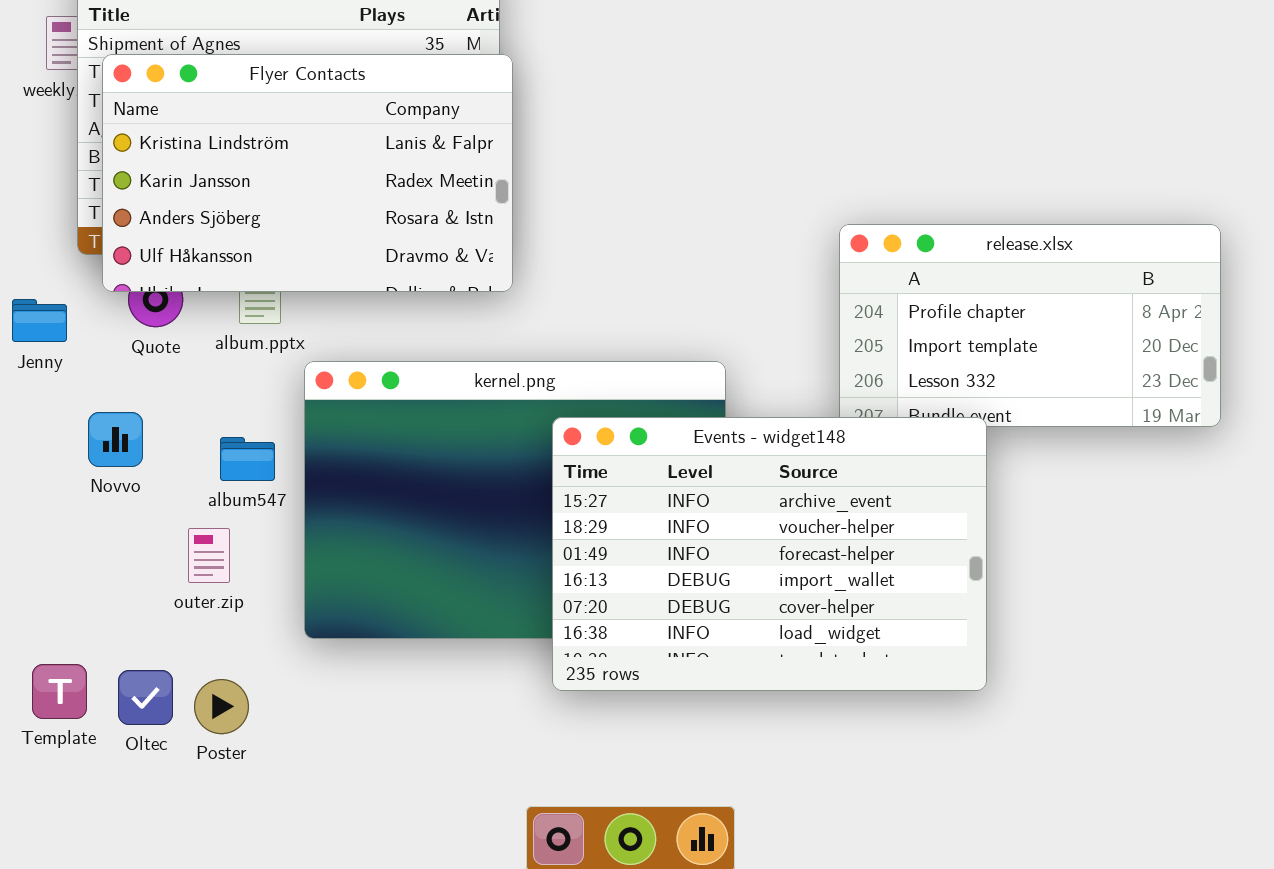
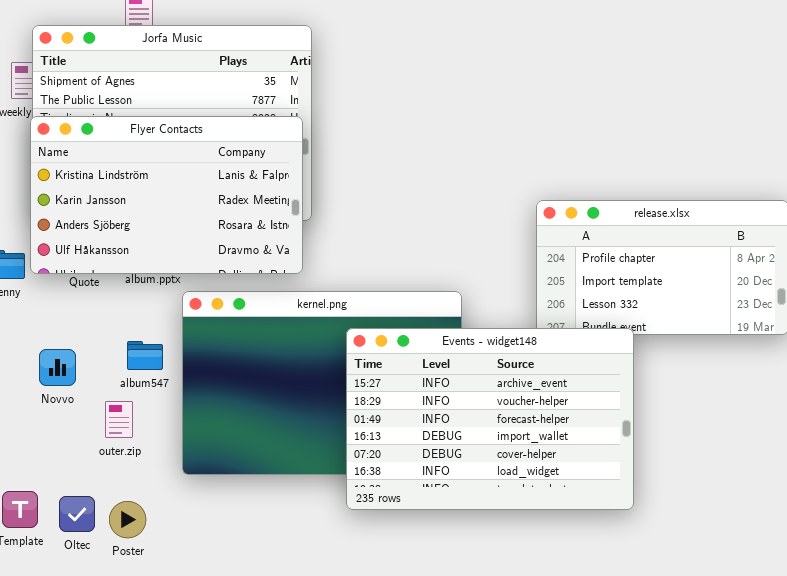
Flyer Contacts: [102,54,513,292] -> [30,116,303,274], moved
Novvo: [88,412,143,467] -> [39,349,76,386], moved

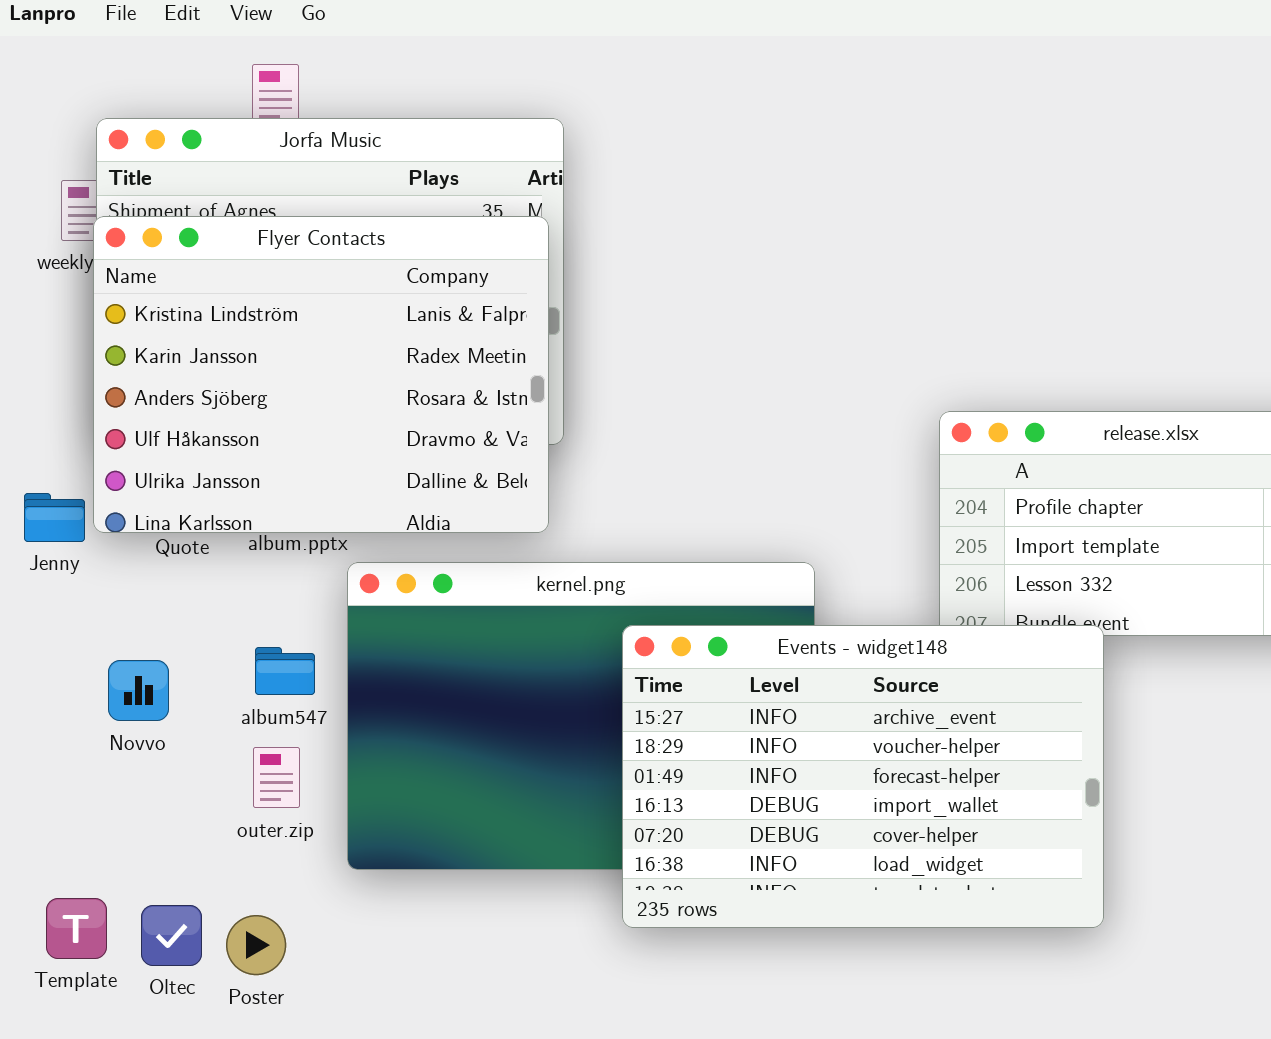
Flyer Contacts: [30,116,303,274] -> [93,216,549,533], resized
outer.zip: [105,401,133,438] -> [253,747,300,808], moved

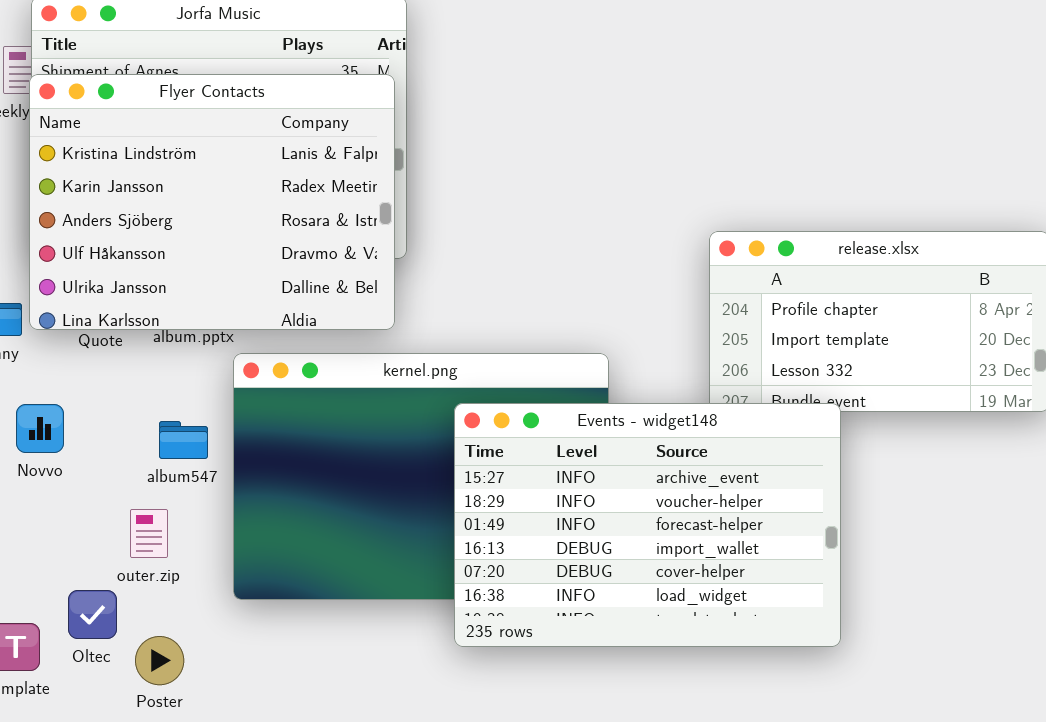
Novvo: [108,660,169,721] -> [16,404,64,453], moved
outer.zip: [253,747,300,808] -> [130,509,168,558], moved
Oltec: [141,905,202,966] -> [68,590,117,639], moved

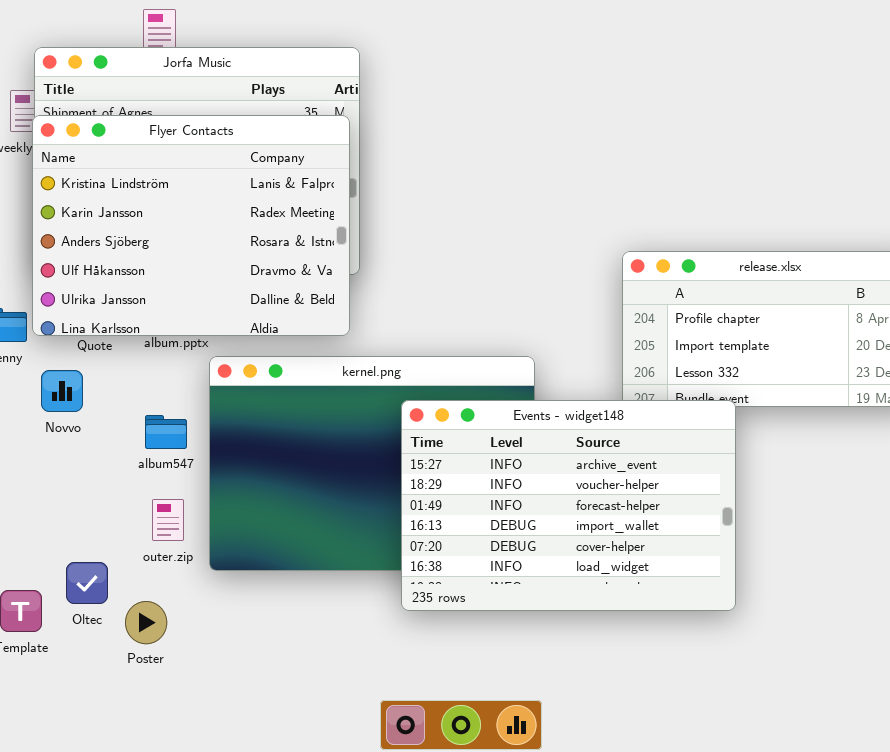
Novvo: [16,404,64,453] -> [41,370,83,412], moved
outer.zip: [130,509,168,558] -> [152,499,184,541], moved

